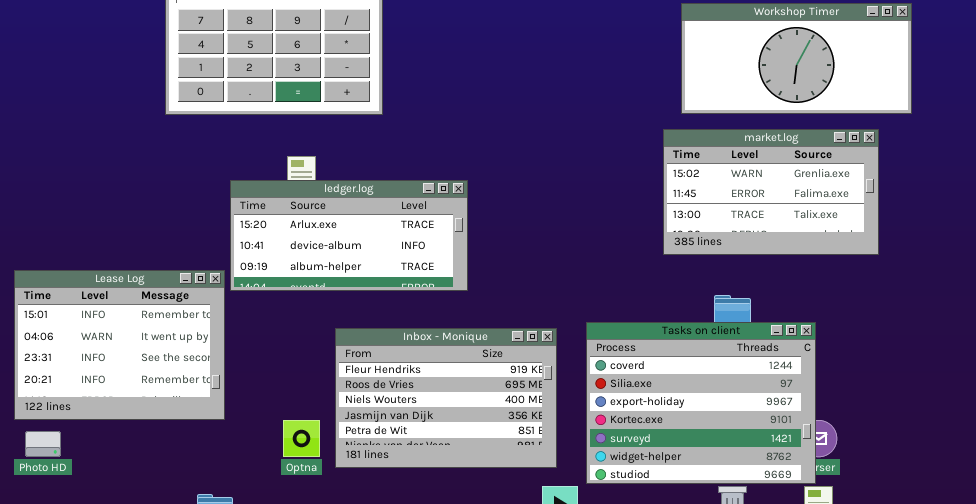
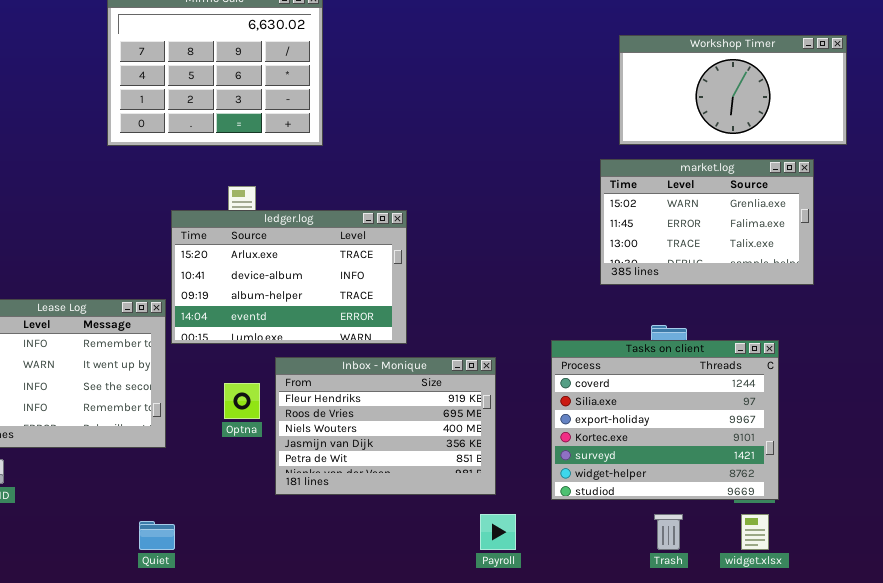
ledger.log: [230,180,468,291] -> [171,210,407,344], resized
Tasks on client: [586,322,816,484] -> [551,340,779,500], moved
Optna: [283,420,320,457] -> [224,383,260,419], moved

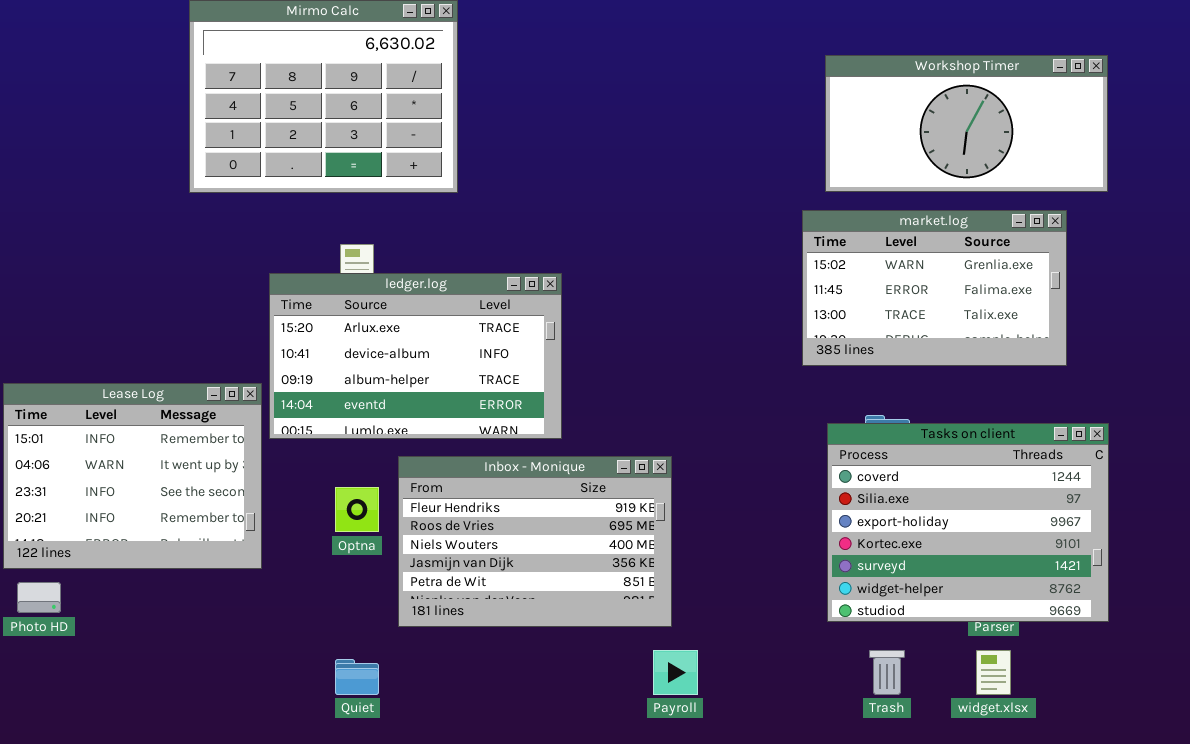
Tasks on client: [551,340,779,500] -> [827,423,1109,622], moved
Quiet: [139,521,175,550] -> [335,659,379,695], moved

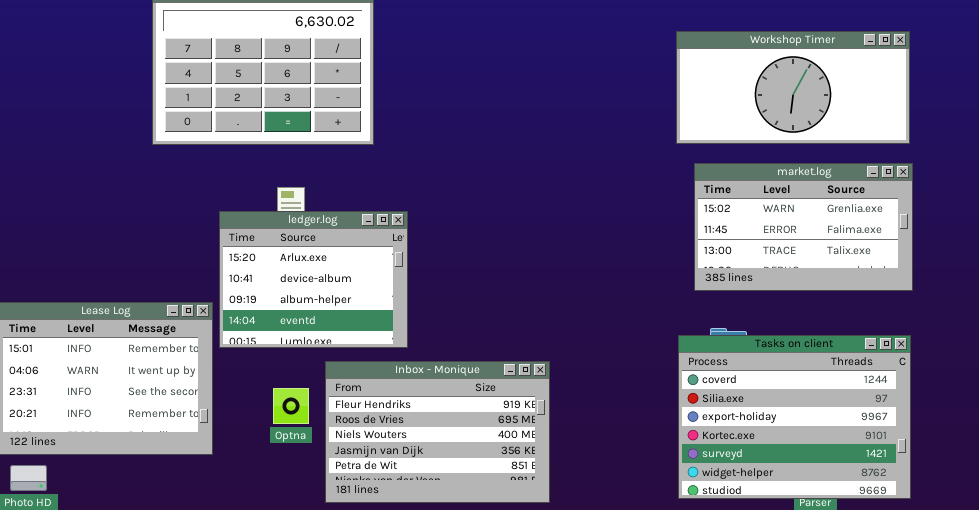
market.log: [802,210,1067,366] -> [694,163,913,291], moved
ledger.log: [269,273,562,439] -> [219,211,408,348], resized

